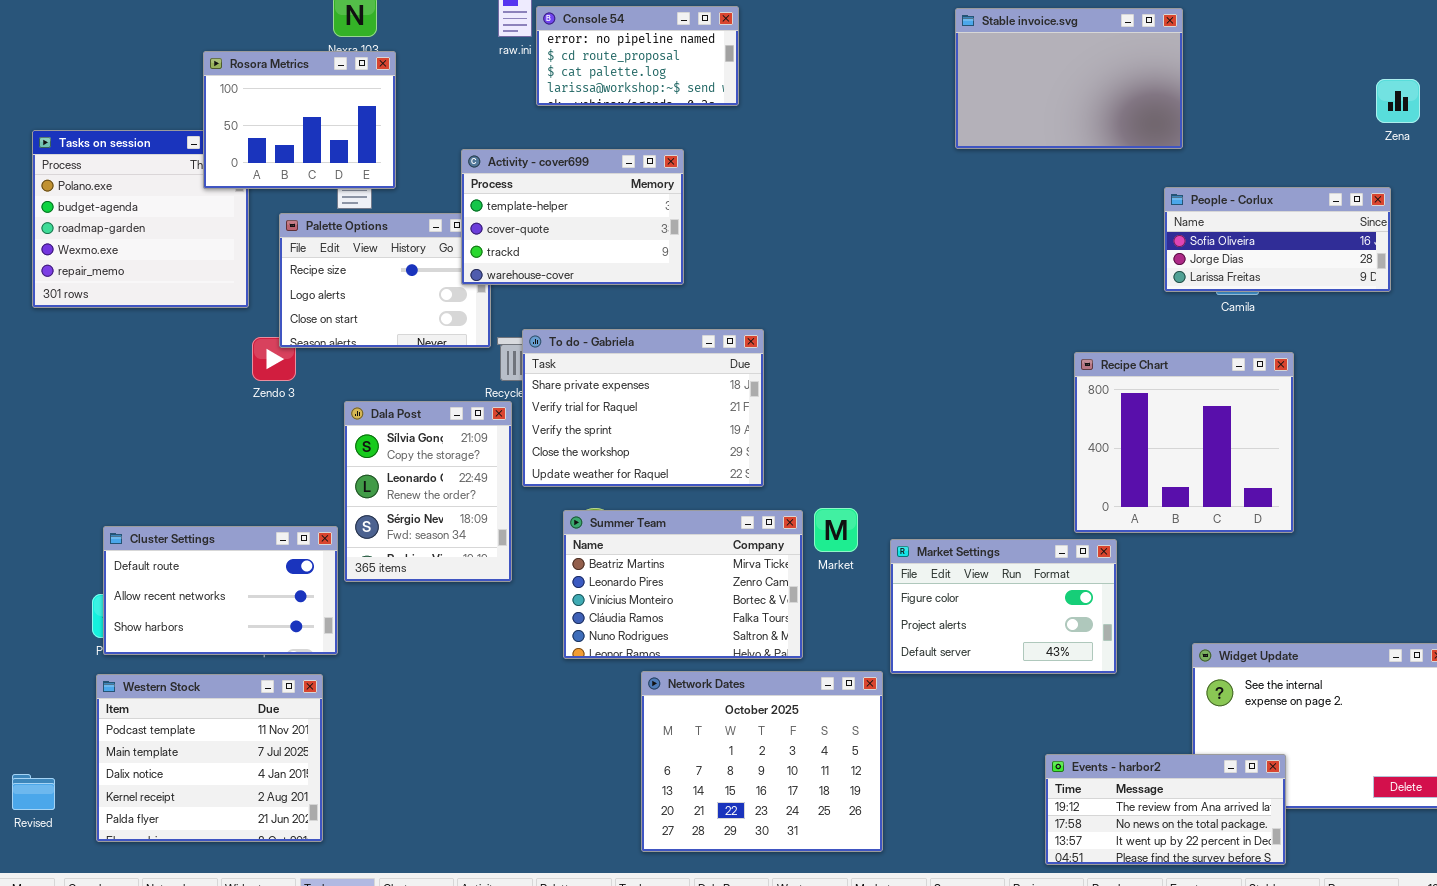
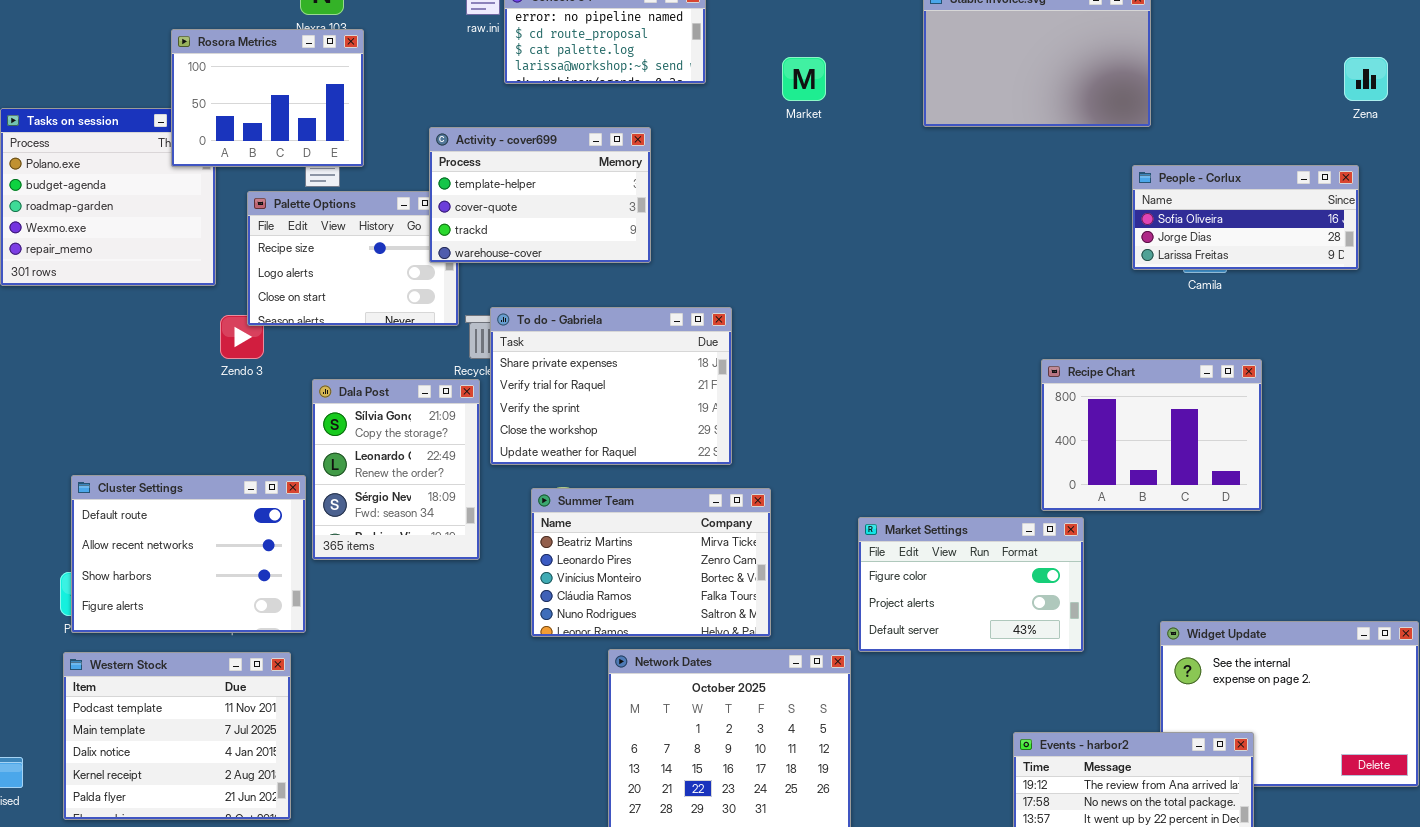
Recipe Chart: [1074,352,1294,533] -> [1041,359,1262,511], resized
Market: [814,508,858,552] -> [782,57,826,101], moved
Cluster Settings: [103,526,338,655] -> [71,475,306,633], resized

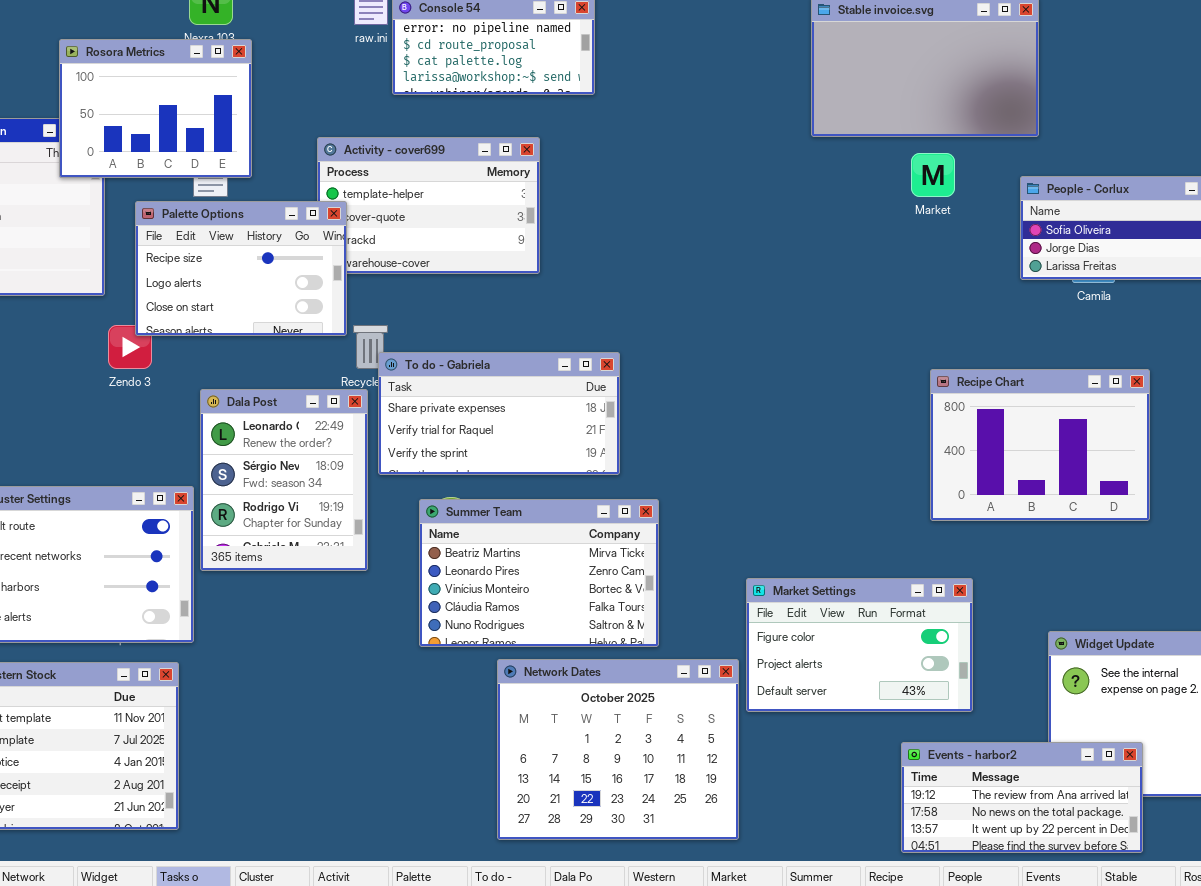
Market: [782,57,826,101] -> [911,153,955,197], moved
Palette Options: [247,191,459,326] -> [135,201,347,336], raised
To do - Gabriela: [490,307,732,465] -> [378,352,620,475], resized
Dala Post: [312,379,480,560] -> [200,389,368,571], scrolled down 1 row
Market Settings: [858,517,1084,652] -> [746,578,973,712], moved

